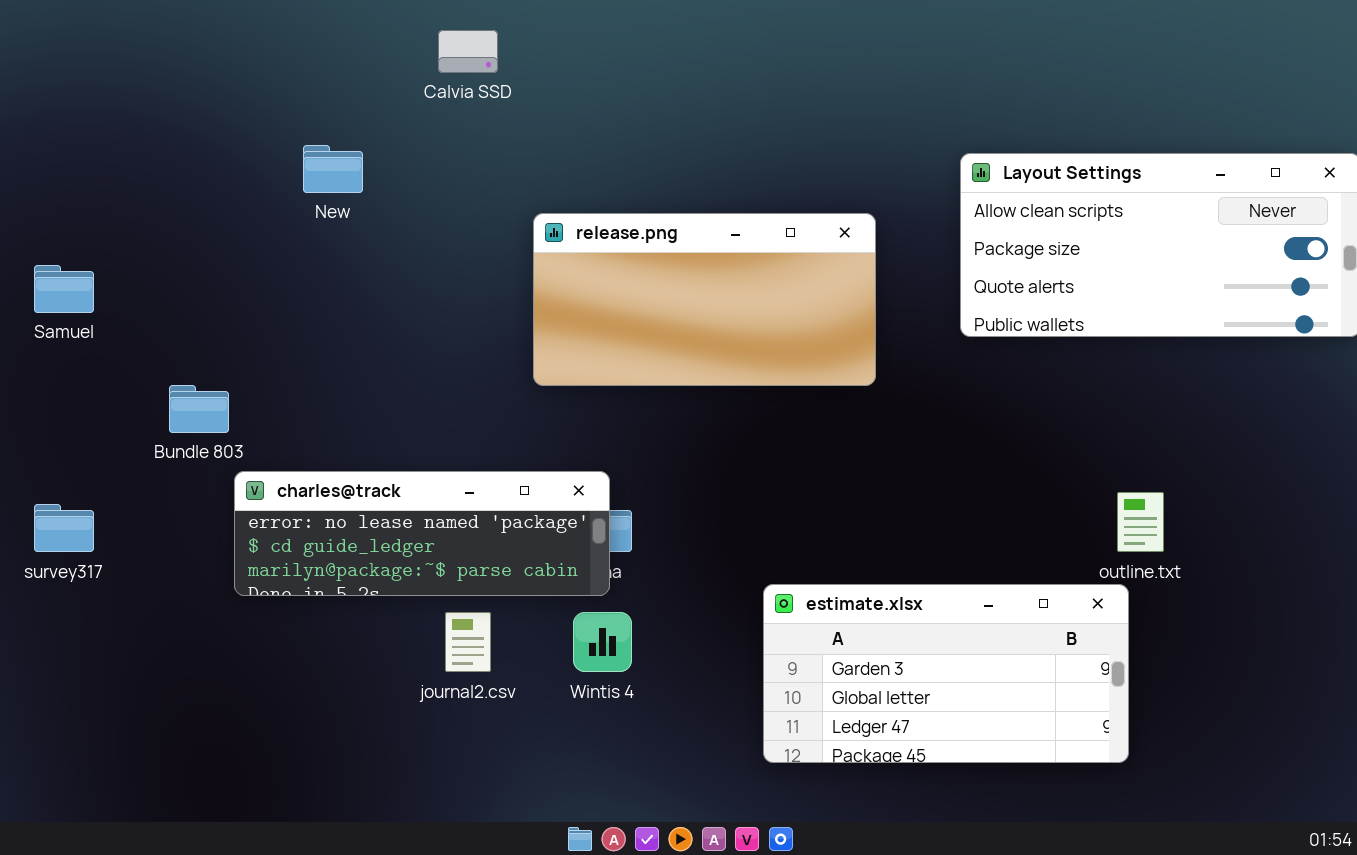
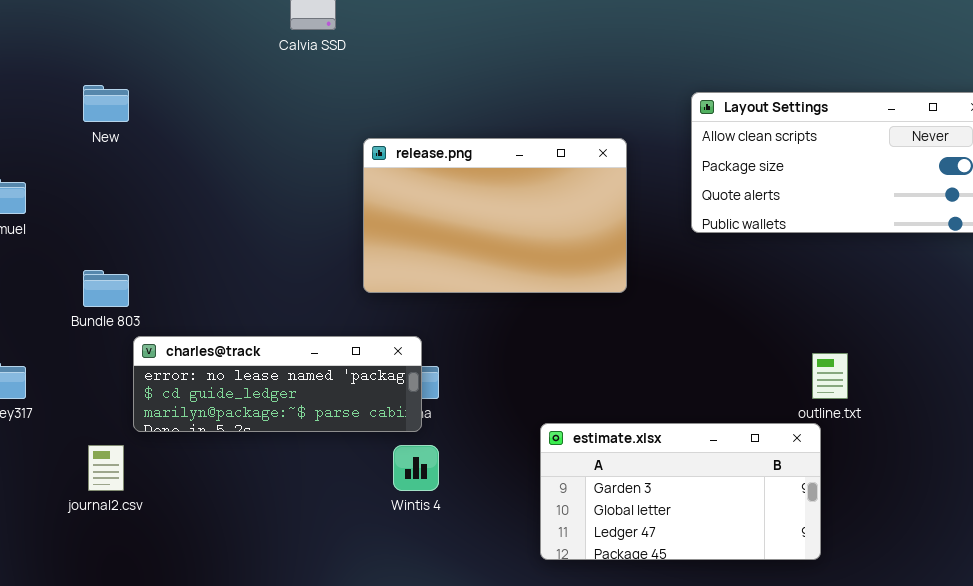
New: [303,145,363,193] -> [83,85,129,122], moved
release.png: [533,213,876,386] -> [363,138,627,293], resized
journal2.csv: [445,612,491,672] -> [88,445,124,491], moved

